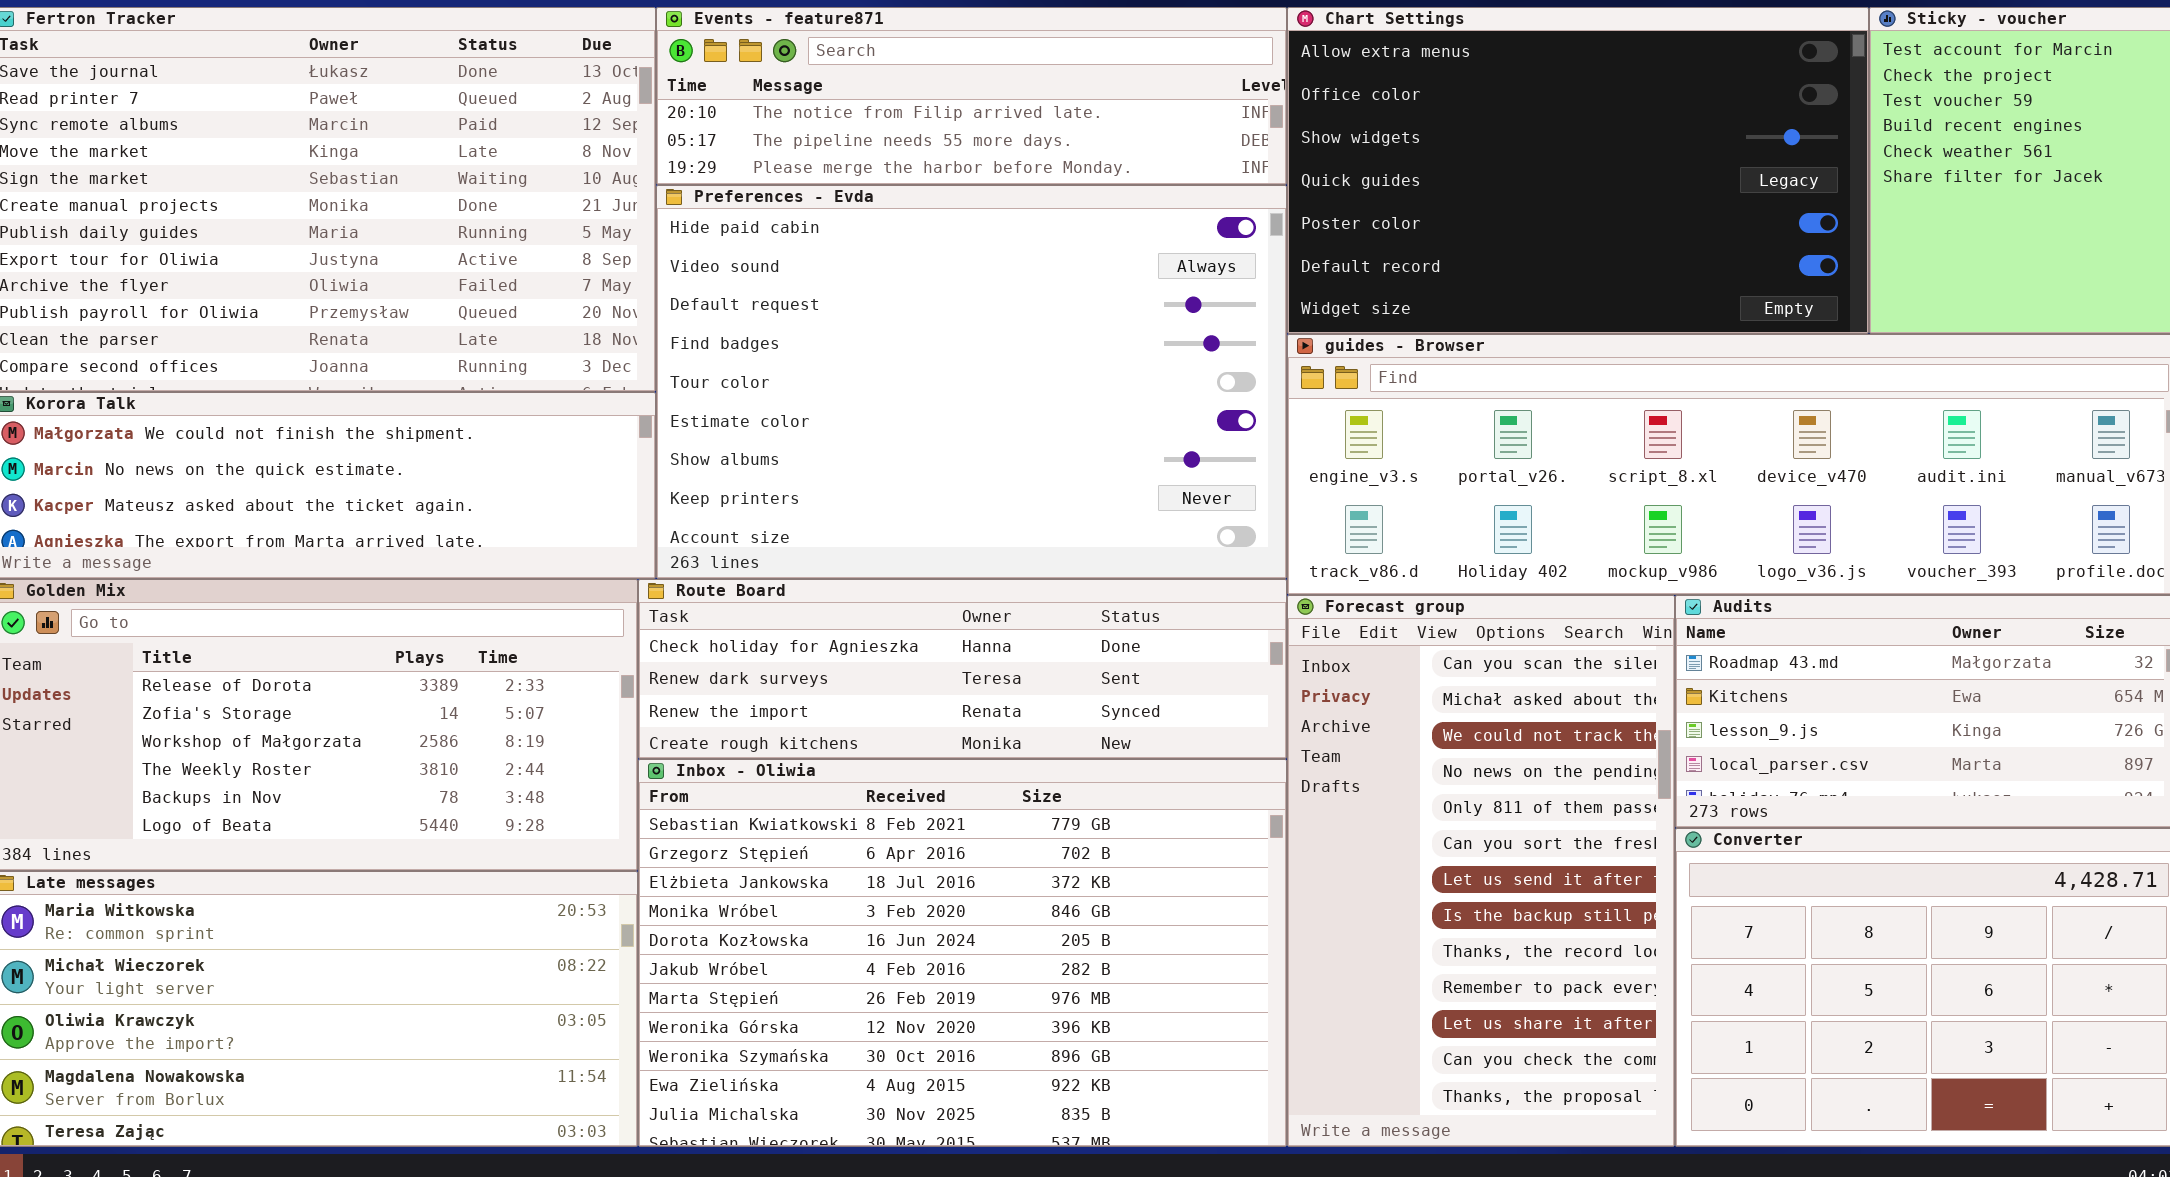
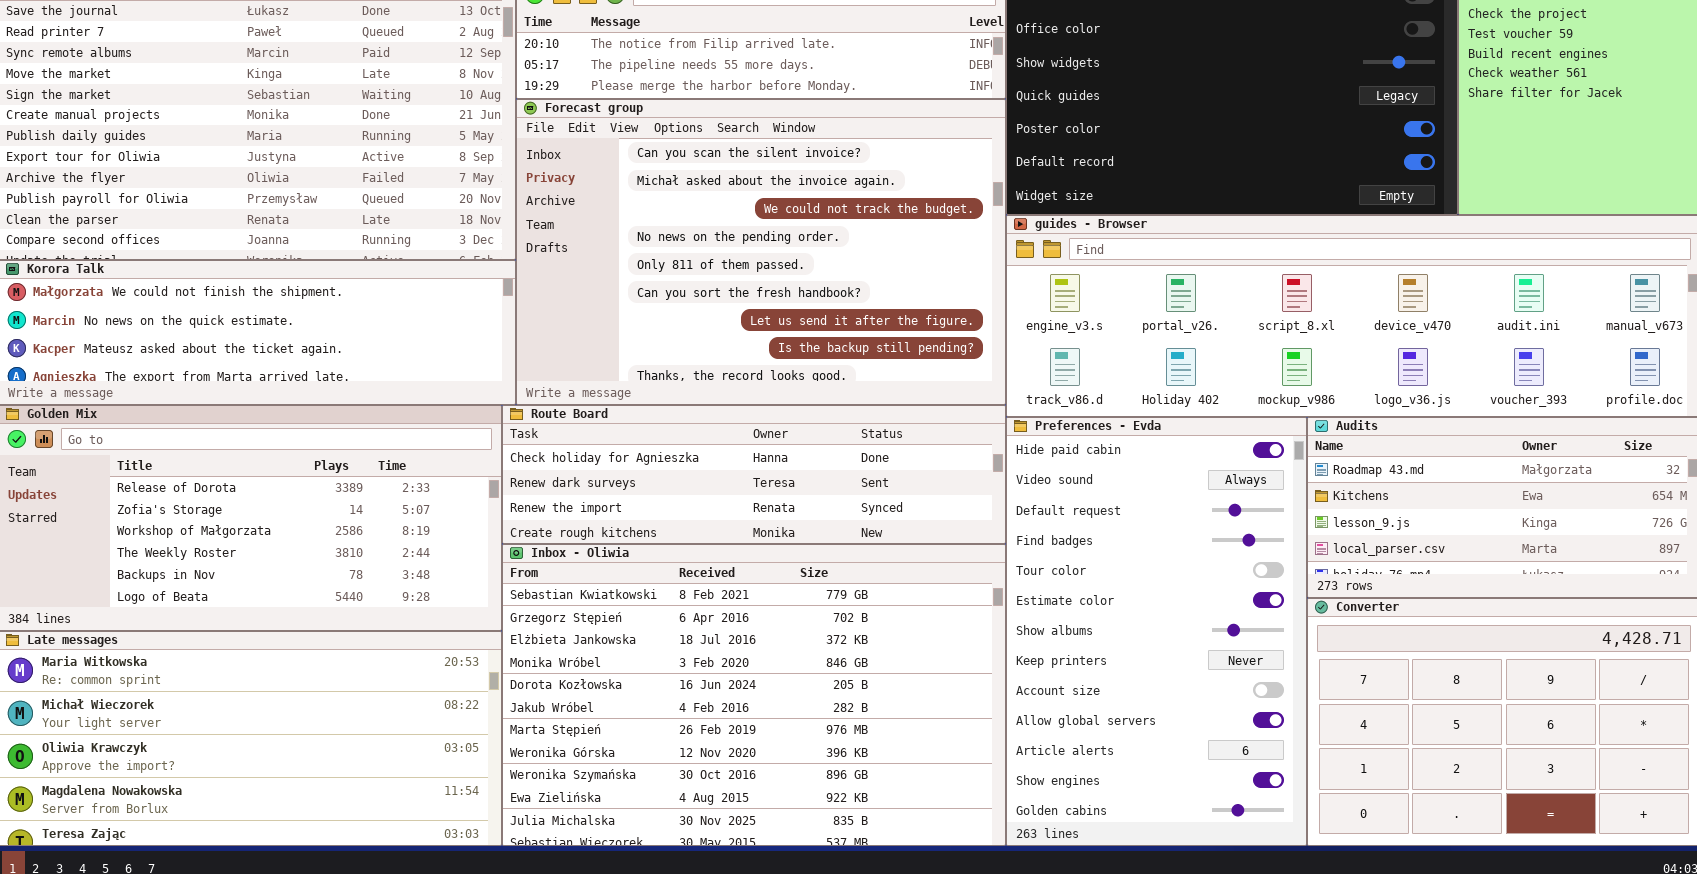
Preferences - Evda: [656,185,1287,579] -> [1006,417,1307,846], moved, resized
Forecast group: [1287,595,1675,1147] -> [516,99,1006,405], moved, resized

